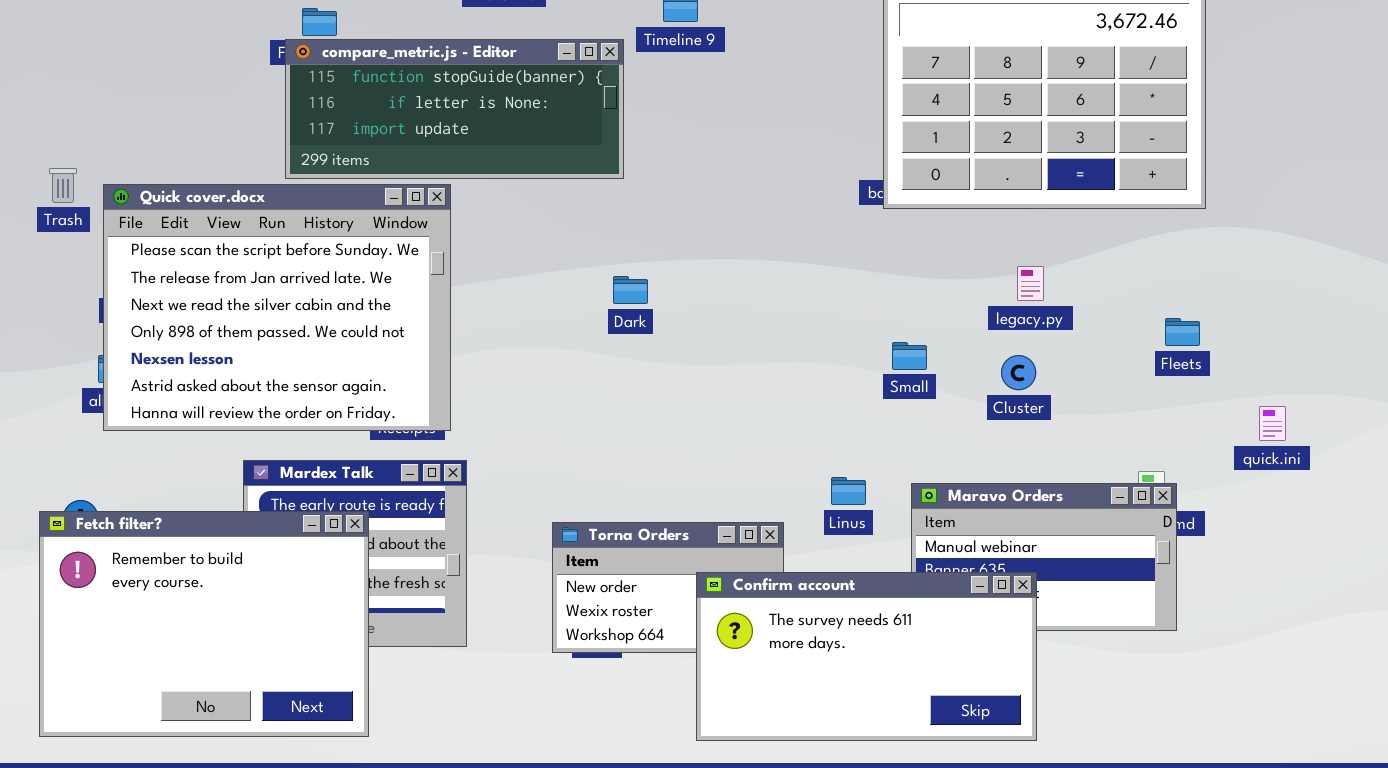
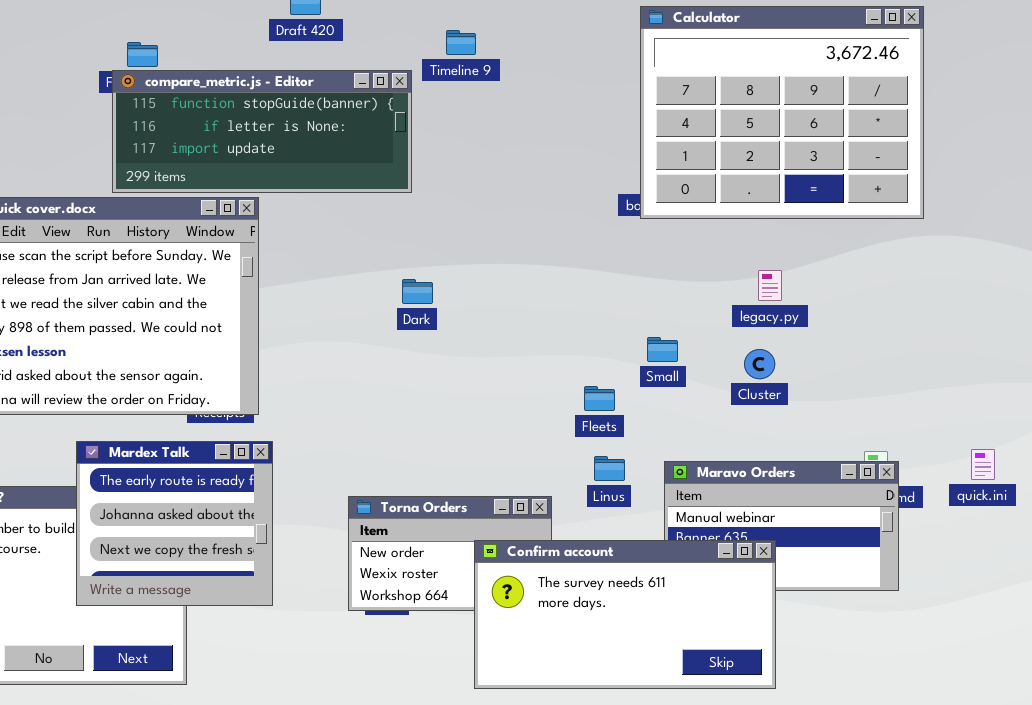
Fleets: [1165,318,1200,346] -> [584,386,615,411], moved
quick.ini: [1259,406,1286,441] -> [971,449,995,480], moved
Mardex Talk: [243,460,467,647] -> [76,441,273,606], raised

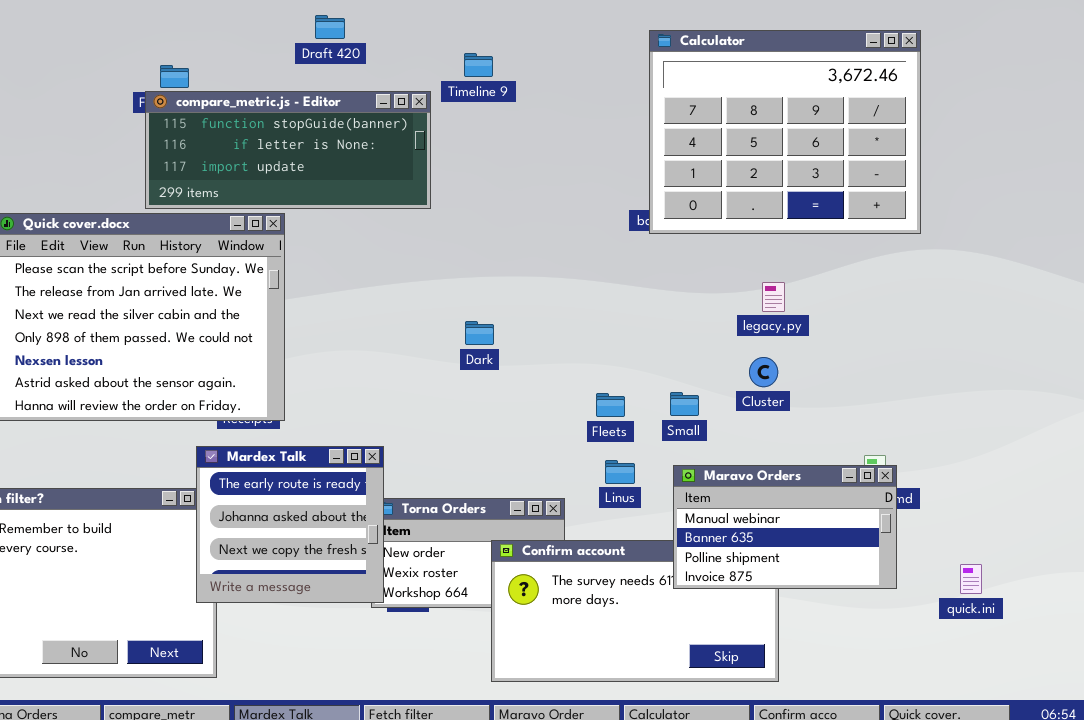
Dark: [402,279,433,304] -> [465,321,494,345], moved
Small: [647,337,678,362] -> [670,392,699,416], moved
Mardex Talk: [76,441,273,606] -> [196,446,384,603], moved
quick.ini: [971,449,995,480] -> [960,564,982,594], moved
Maravo Orders: [664,461,899,591] -> [673,465,897,589], raised

